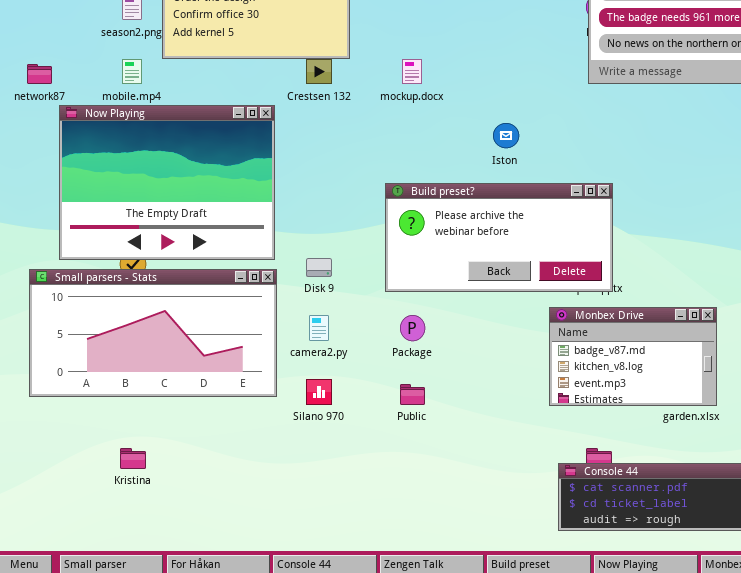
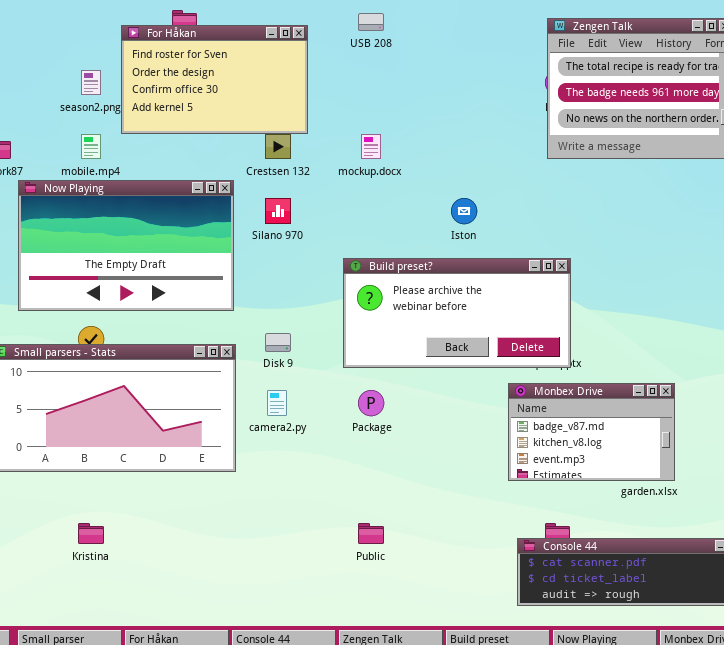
Now Playing: [59,105,275,260] -> [18,180,234,311], resized
Silano 970: [306,379,332,405] -> [265,198,291,224], moved
Public: [400,384,425,405] -> [358,523,384,544], moved

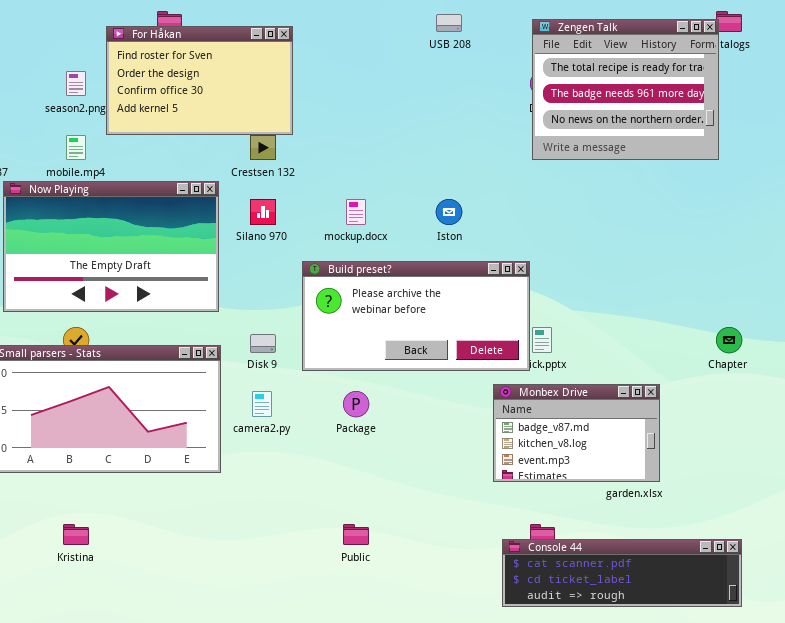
USB 208: [358,13,384,31] -> [436,14,462,32], moved
mockup.docx: [361,134,381,159] -> [346,199,366,225], moved
Build preset?: [343,258,571,368] -> [302,261,530,371], moved

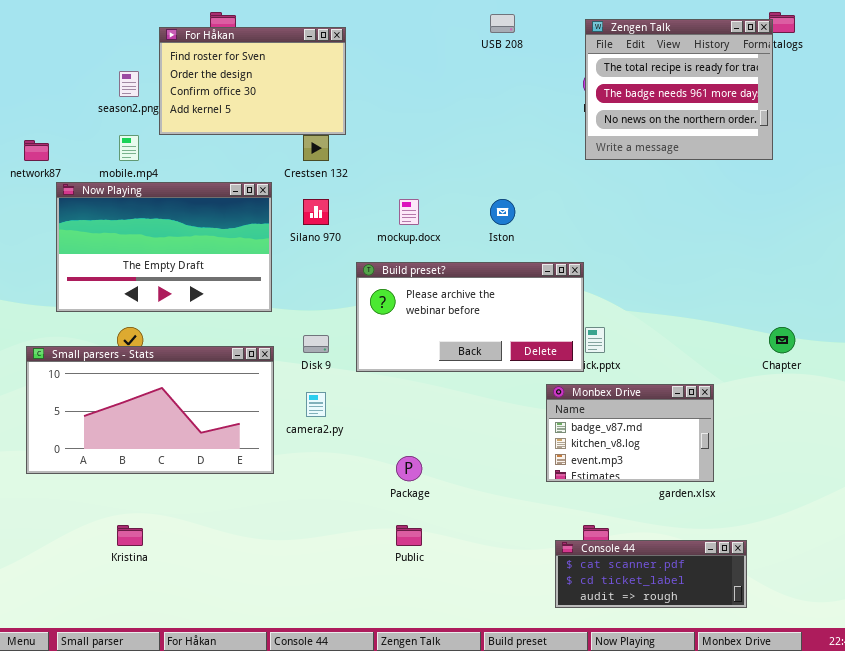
Package: [343,391,369,417] -> [396,456,422,481], moved
Console 44: [502,539,742,607] -> [555,540,747,608], resized

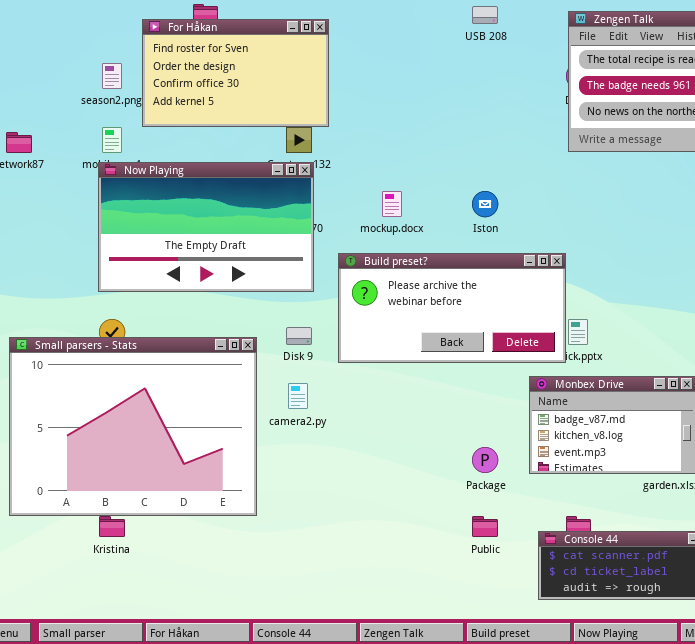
Now Playing: [56,182,272,312] -> [98,162,314,292], moved
Small parsers - Stats: [26,346,274,474] -> [9,337,257,516], resized
Package: [396,456,422,481] -> [472,447,498,473], moved
Public: [396,525,422,546] -> [472,516,498,537], moved

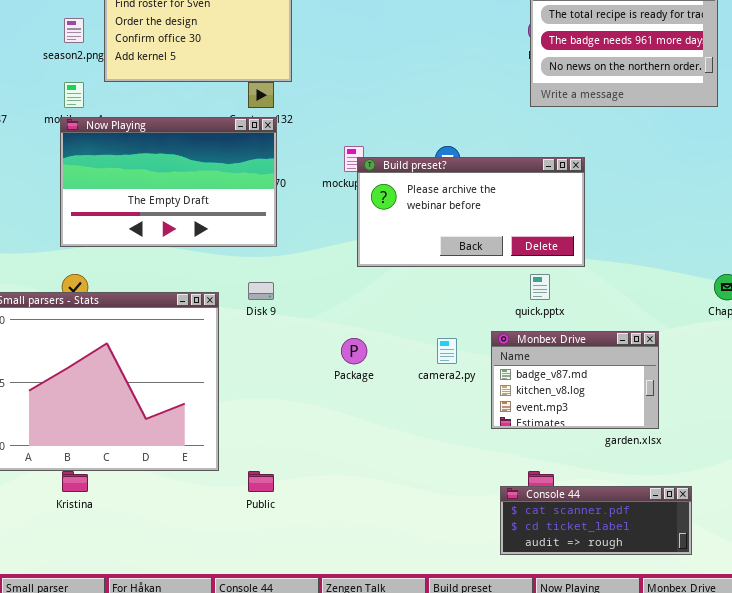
Build preset?: [338,253,566,363] -> [357,157,585,267], moved
camera2.py: [288,383,308,409] -> [437,338,457,364], moved
Package: [472,447,498,473] -> [341,338,367,364], moved
Public: [472,516,498,537] -> [248,471,274,492], moved

